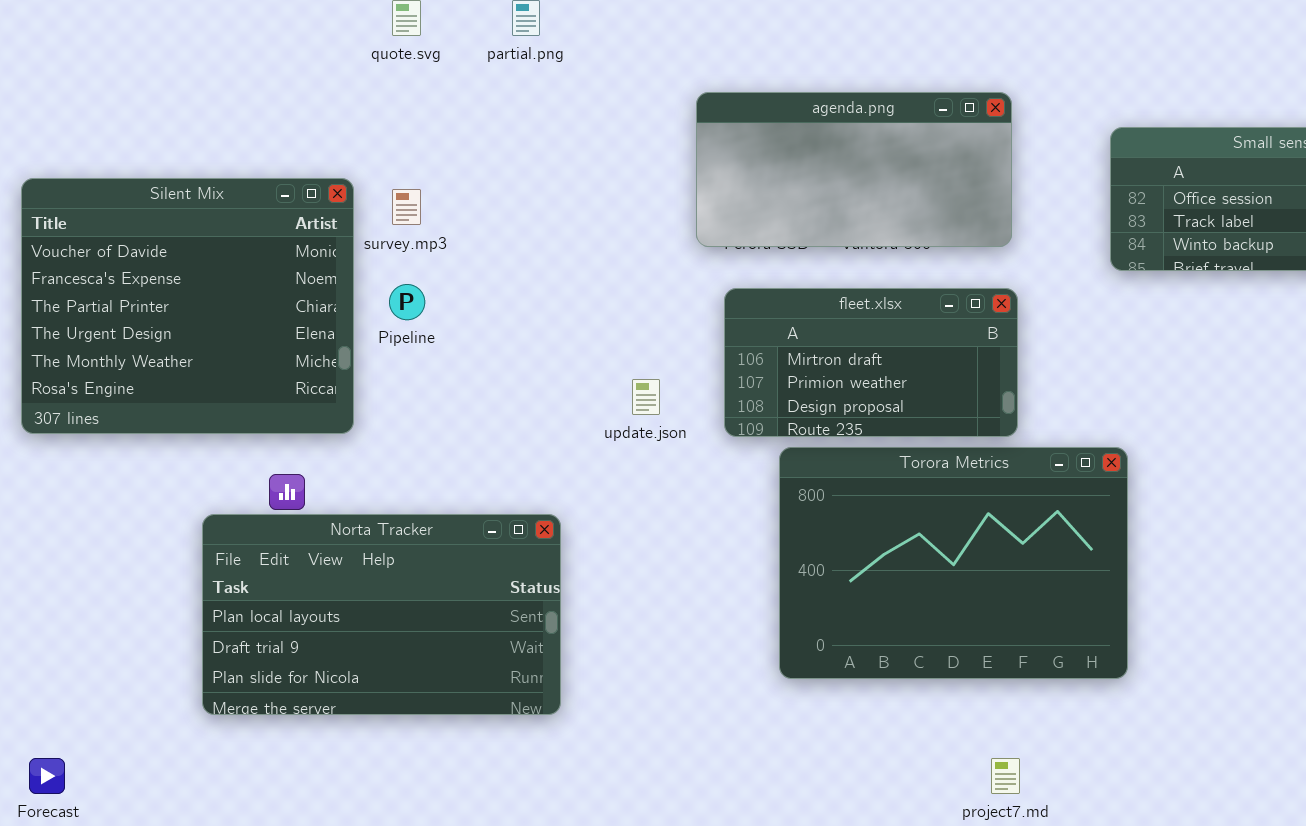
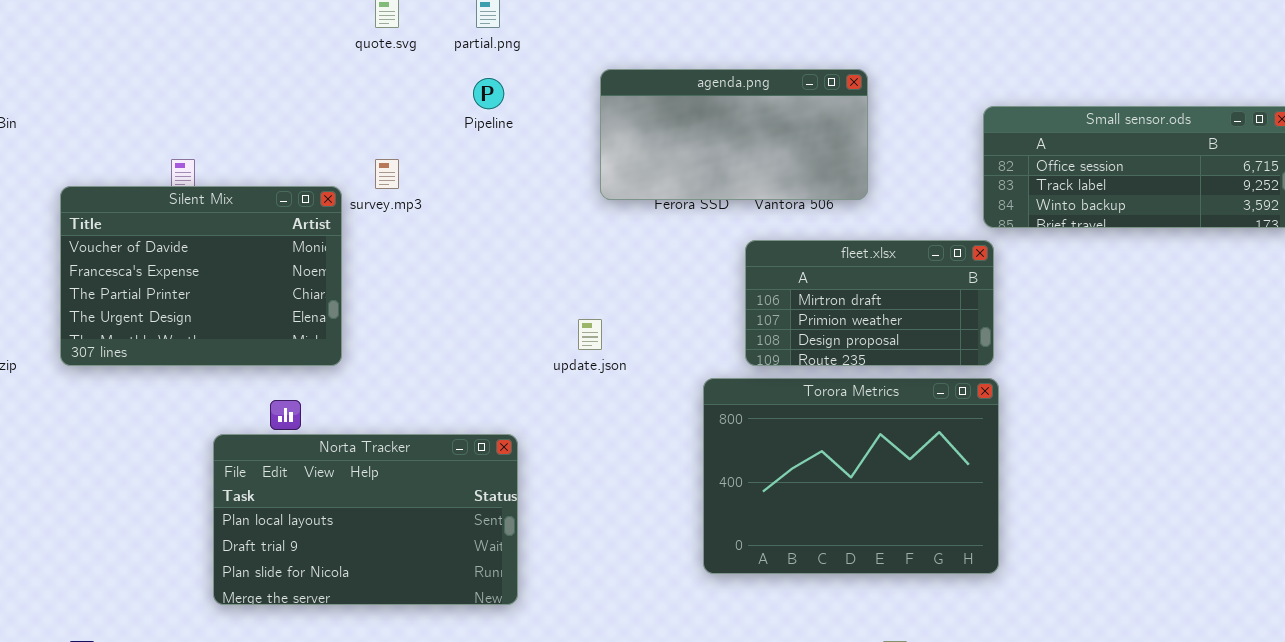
agenda.png: [696,92,1012,247] -> [600,69,868,200], moved
Silent Mix: [21,178,354,434] -> [60,186,342,366], resized
Pipeline: [389,284,425,320] -> [473,78,504,109], moved
fleet.xlsx: [724,288,1018,437] -> [745,240,994,366], moved

